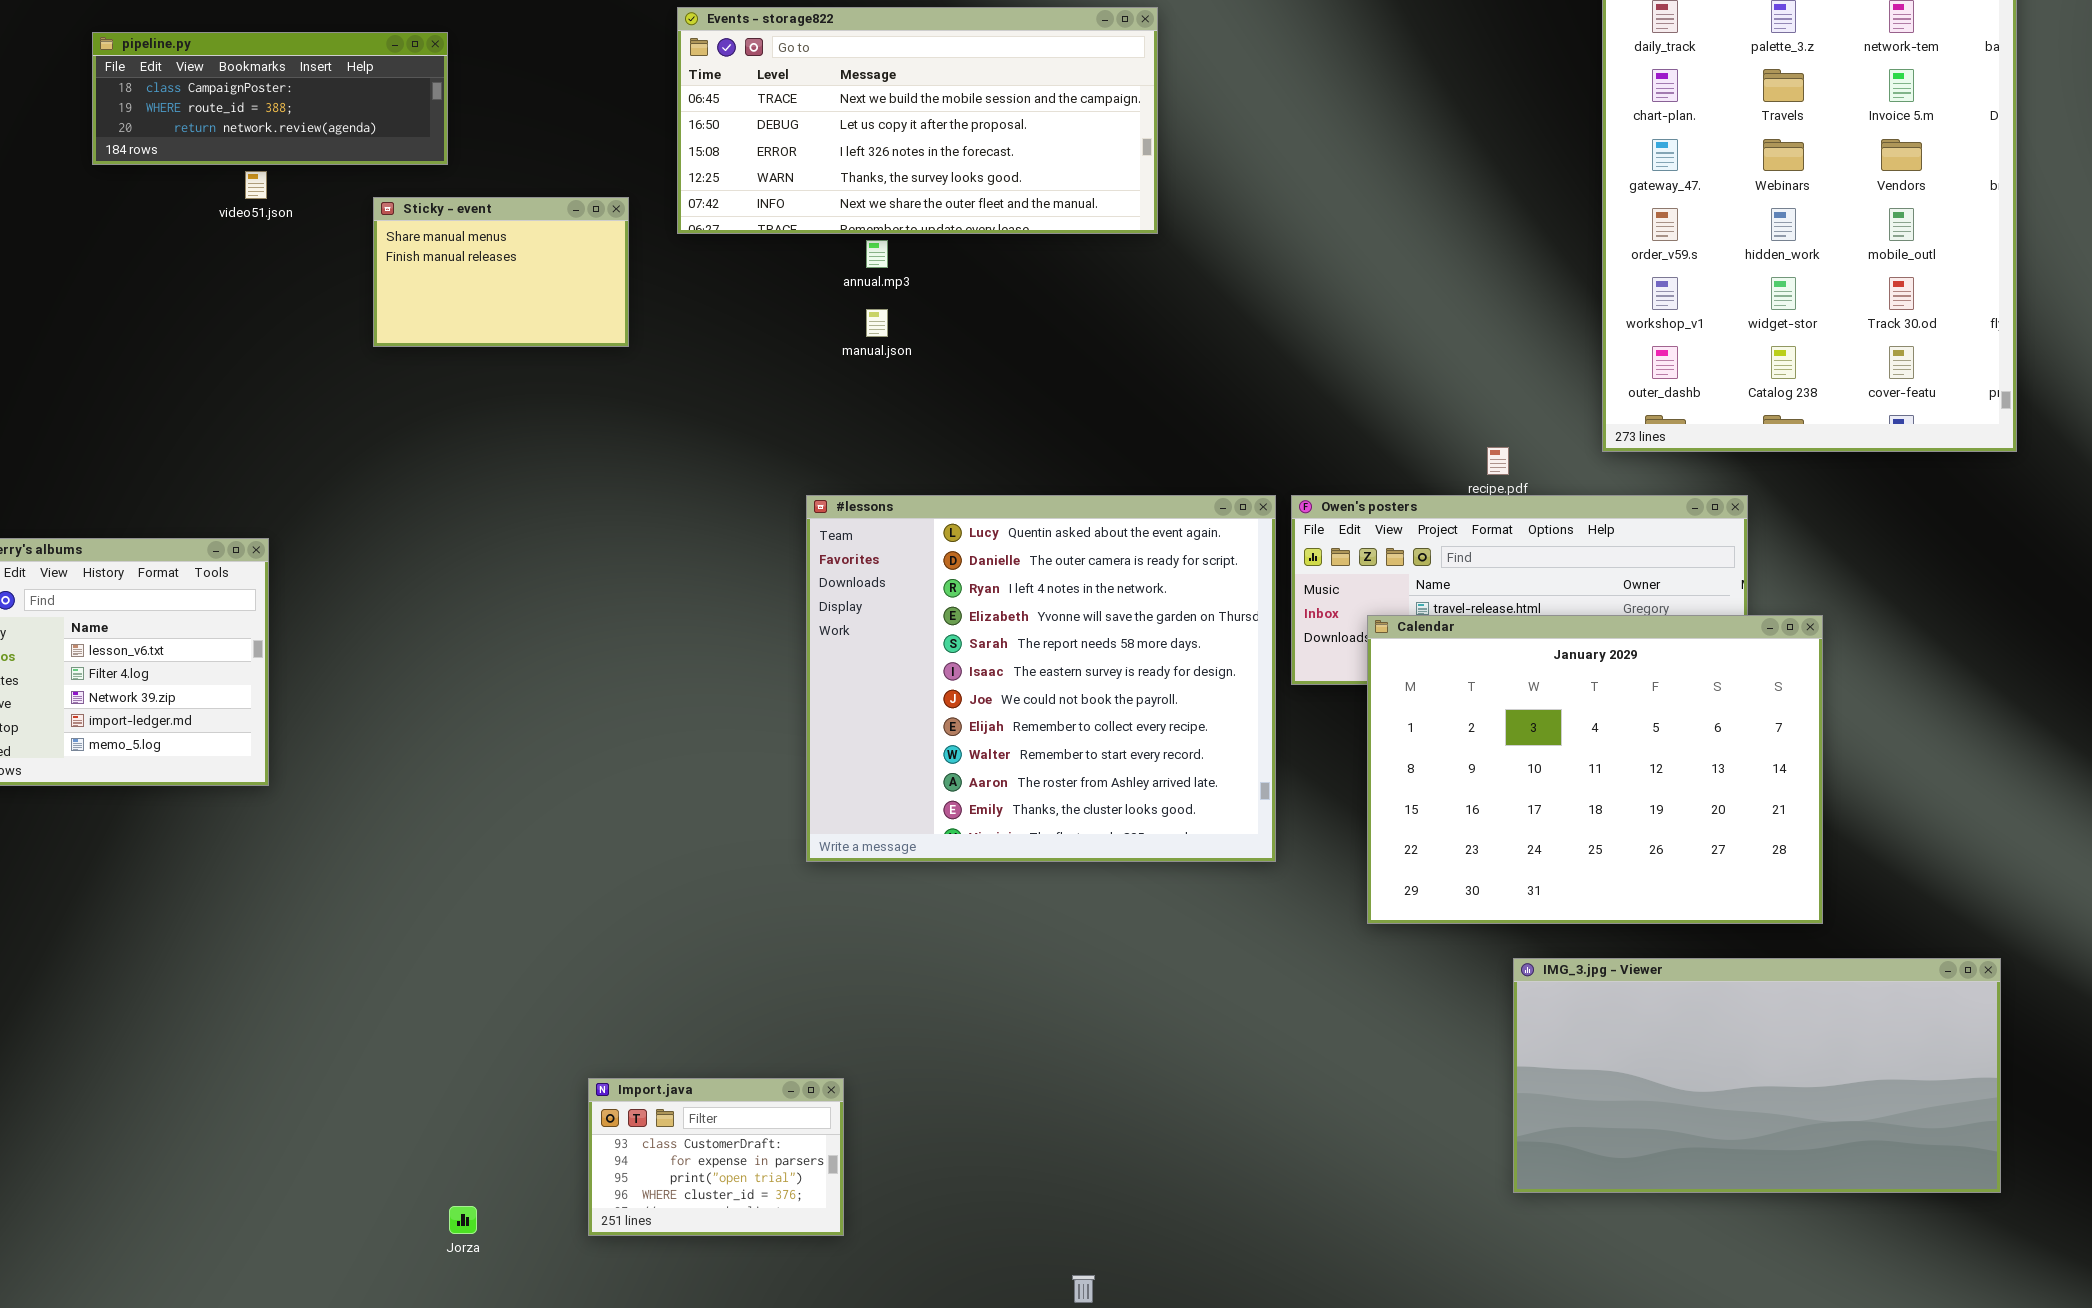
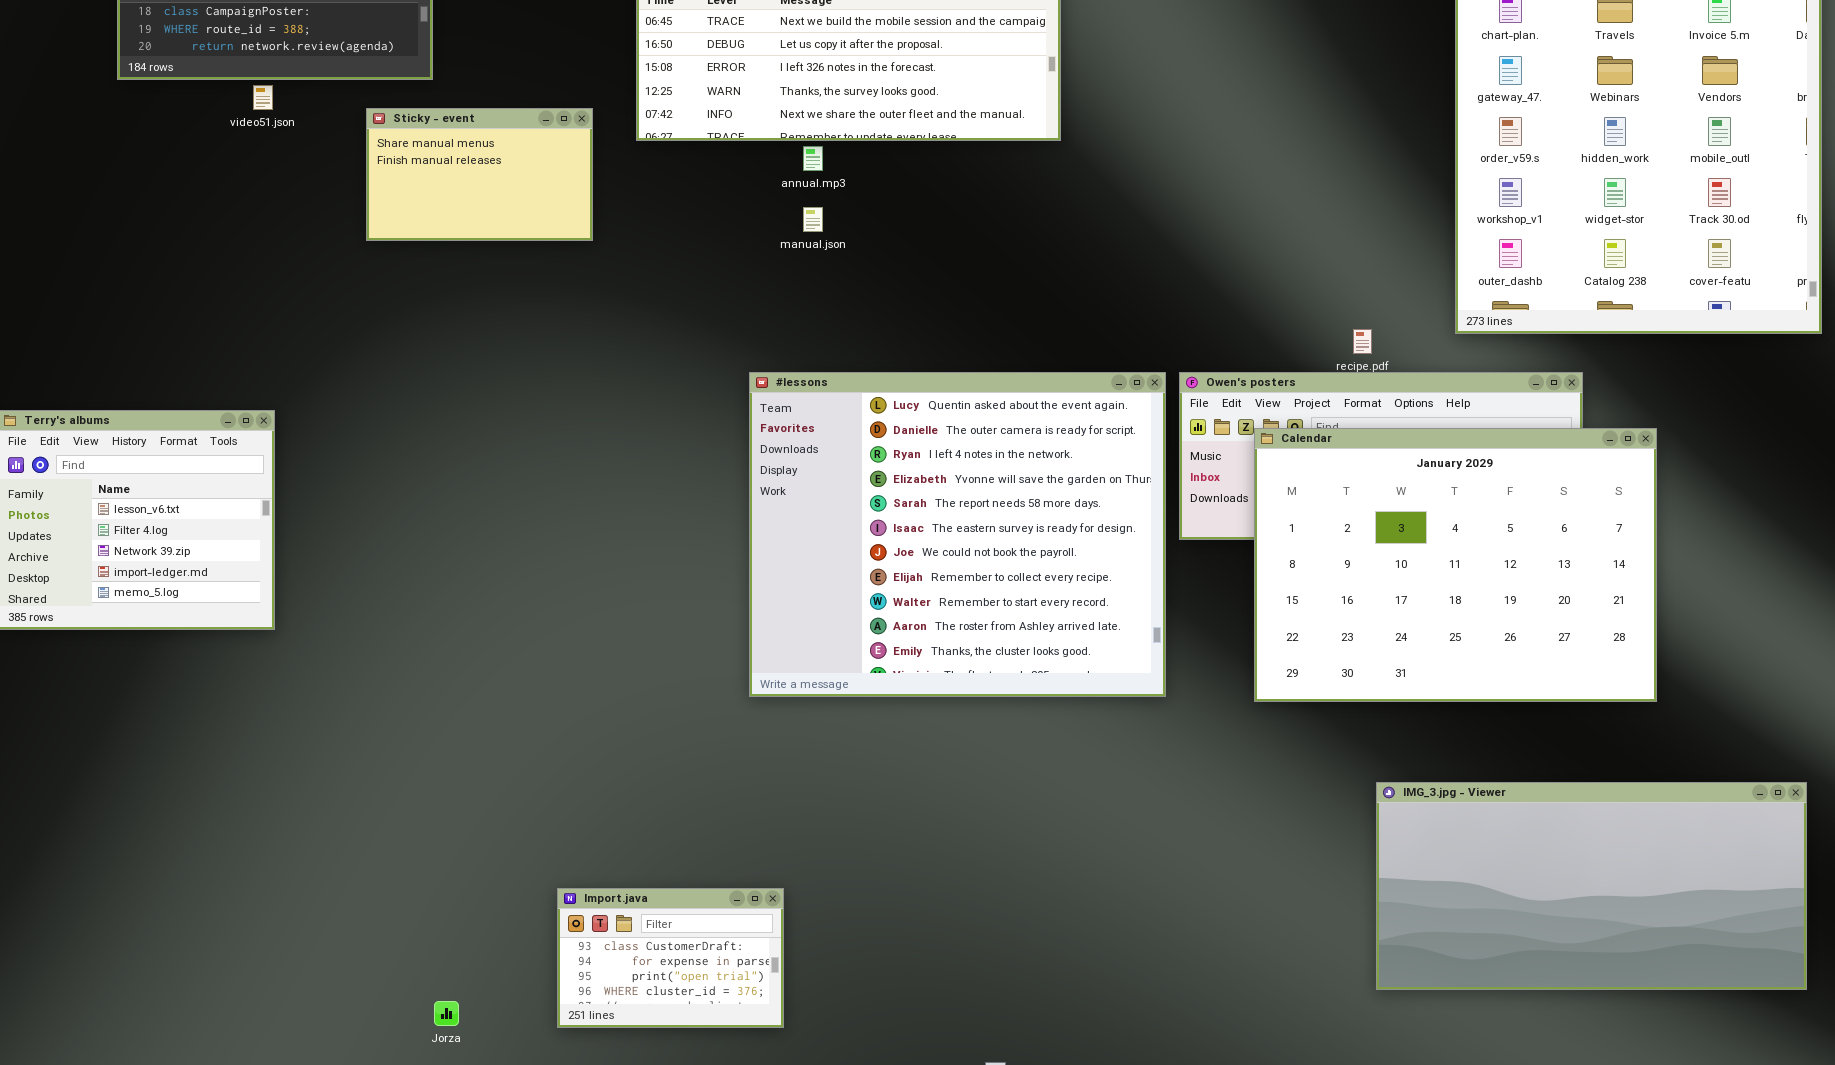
Calendar: [1367,615,1823,924] -> [1254,428,1657,702], moved

